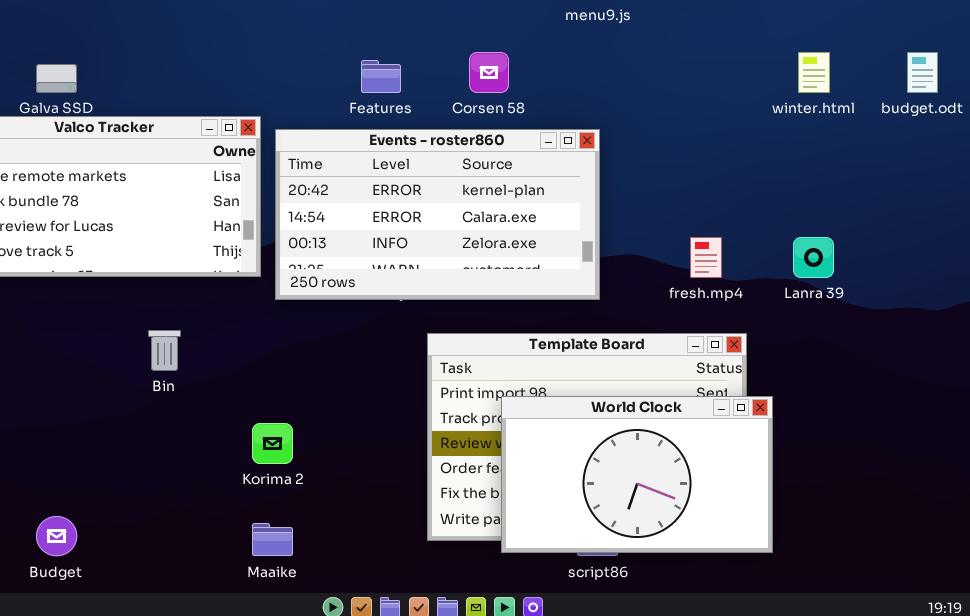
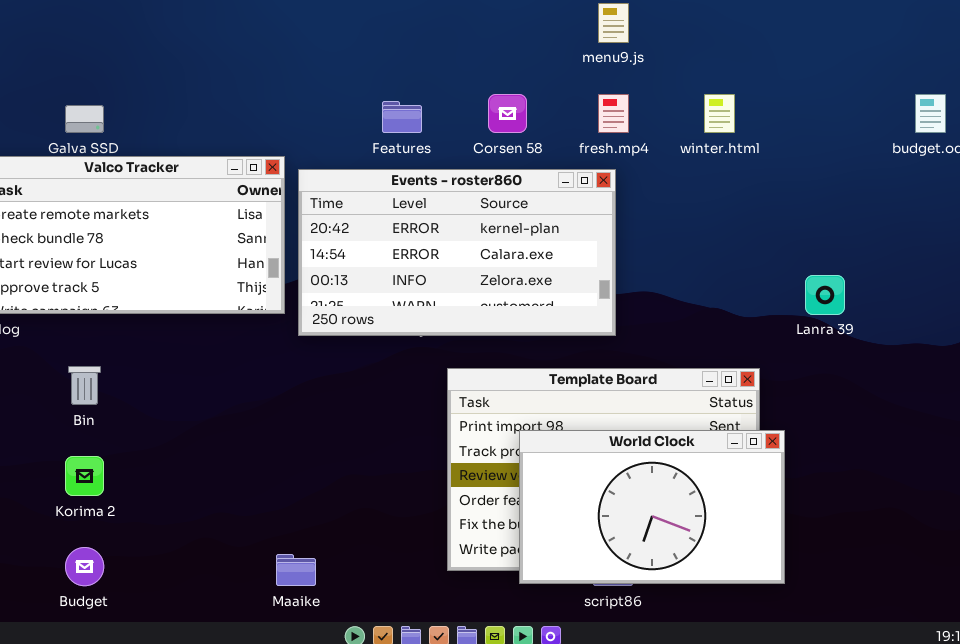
winter.html: [798,52,830,93] -> [704,94,735,133], moved
fresh.mp4: [690,237,722,278] -> [598,94,629,133], moved
Bin: [148,330,181,371] -> [68,366,101,405], moved
Korima 2: [252,423,293,464] -> [65,456,104,496], moved

